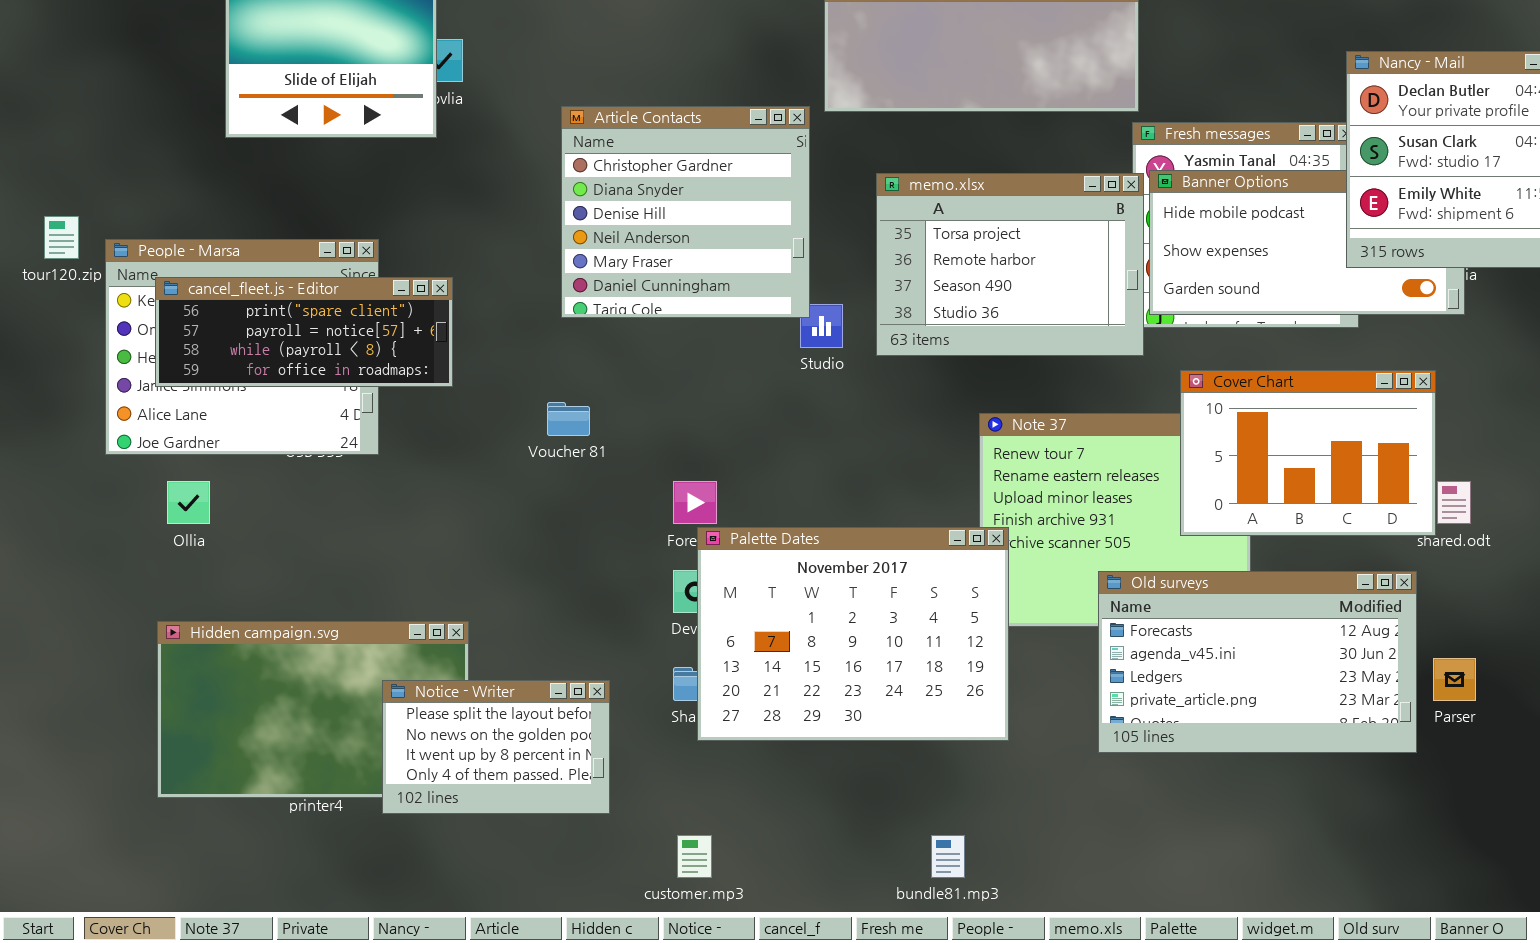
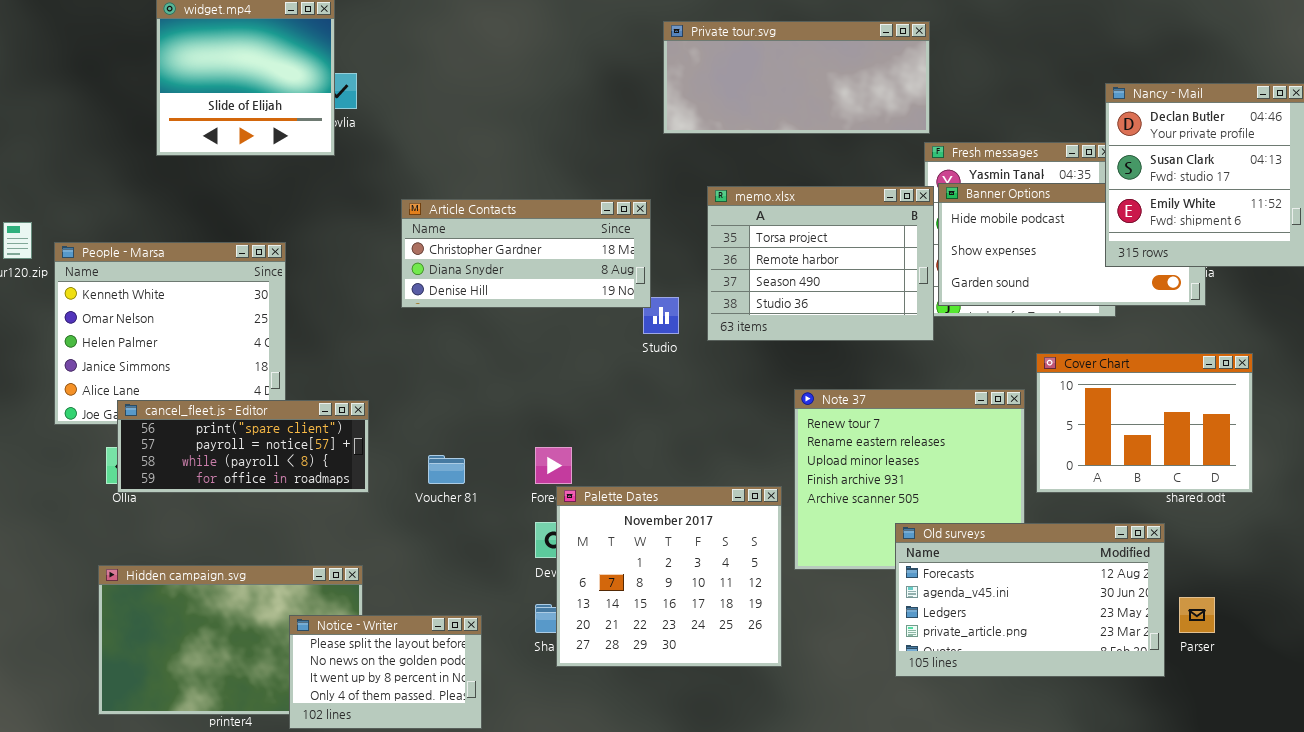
Article Contacts: [561,106,810,318] -> [401,199,651,308], resized
cancel_fleet.js - Editor: [155,277,453,387] -> [117,400,369,493], moved
Cover Chart: [1180,370,1436,536] -> [1036,353,1253,493], moved
Voucher 81: [547,402,590,436] -> [428,455,465,484], moved
Palette Dates: [697,527,1009,741] -> [556,486,782,667], resized

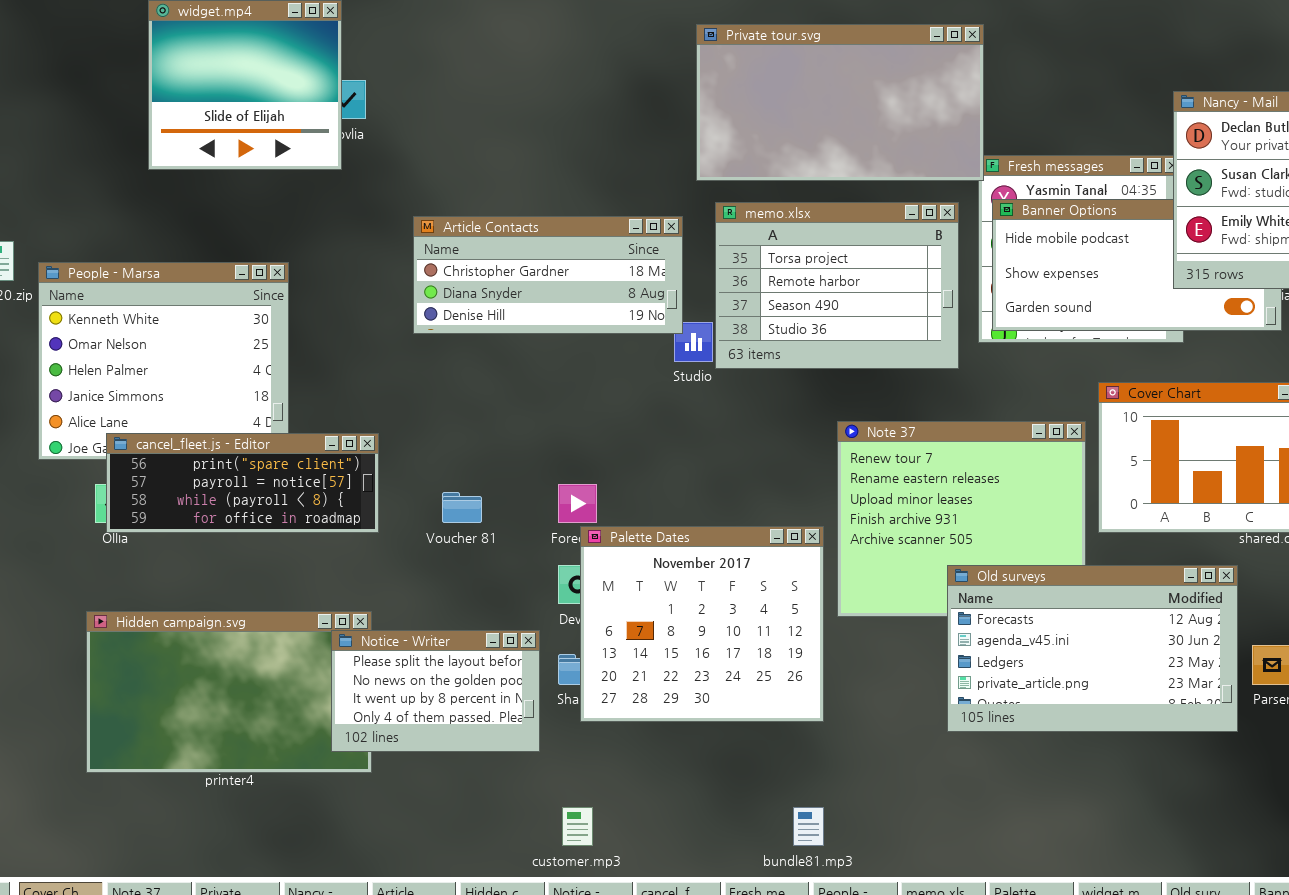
Private tour.svg: [663,21,930,134] -> [696,24,984,181], resized
memo.xlsx: [707,186,934,341] -> [715,202,959,369], moved
Notice - Writer: [289,615,482,729] -> [331,630,540,752], moved

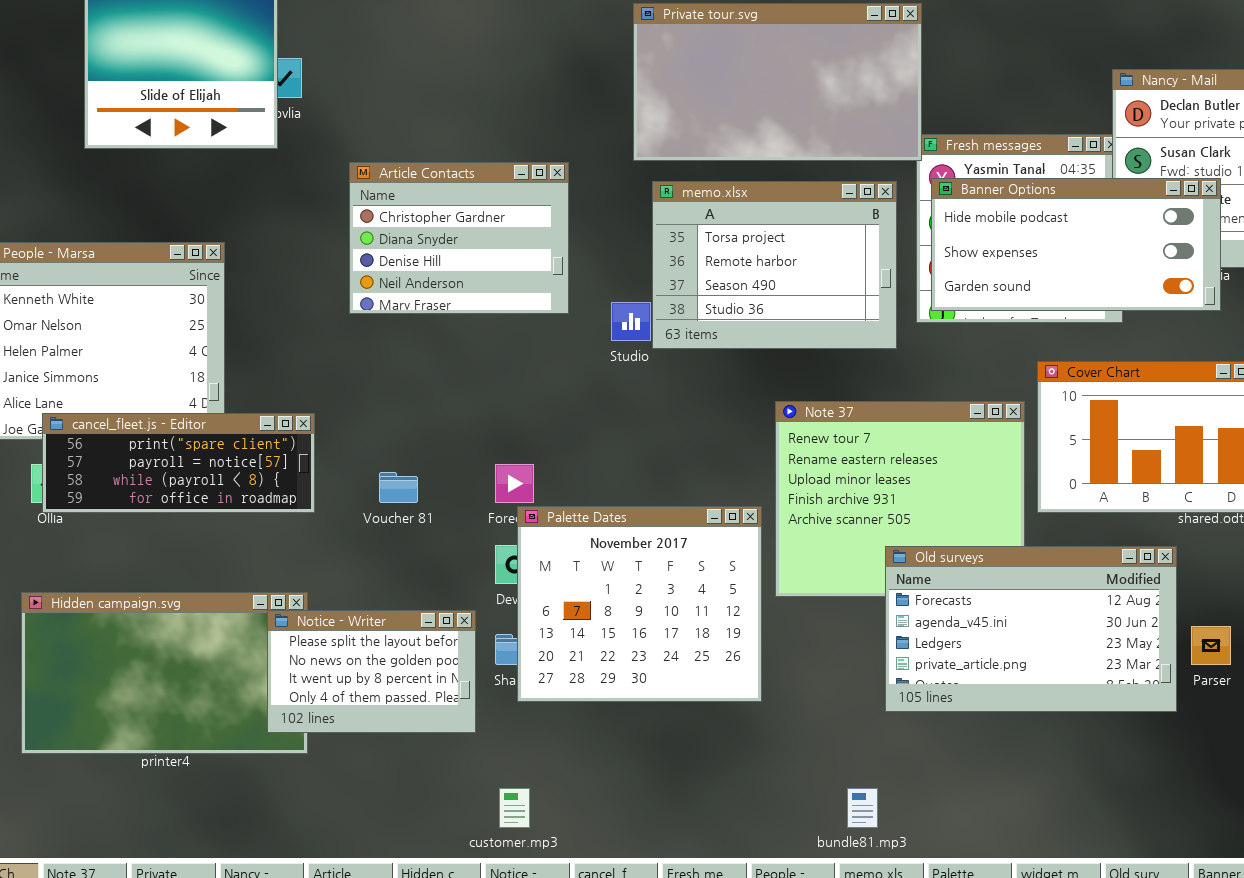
Banner Options: [992,199,1282,331] -> [931,178,1221,311], raised
Article Contacts: [413,216,683,334] -> [349,162,569,314], resized
bundle81.mp3: [793,807,824,846] -> [847,788,878,828], moved

